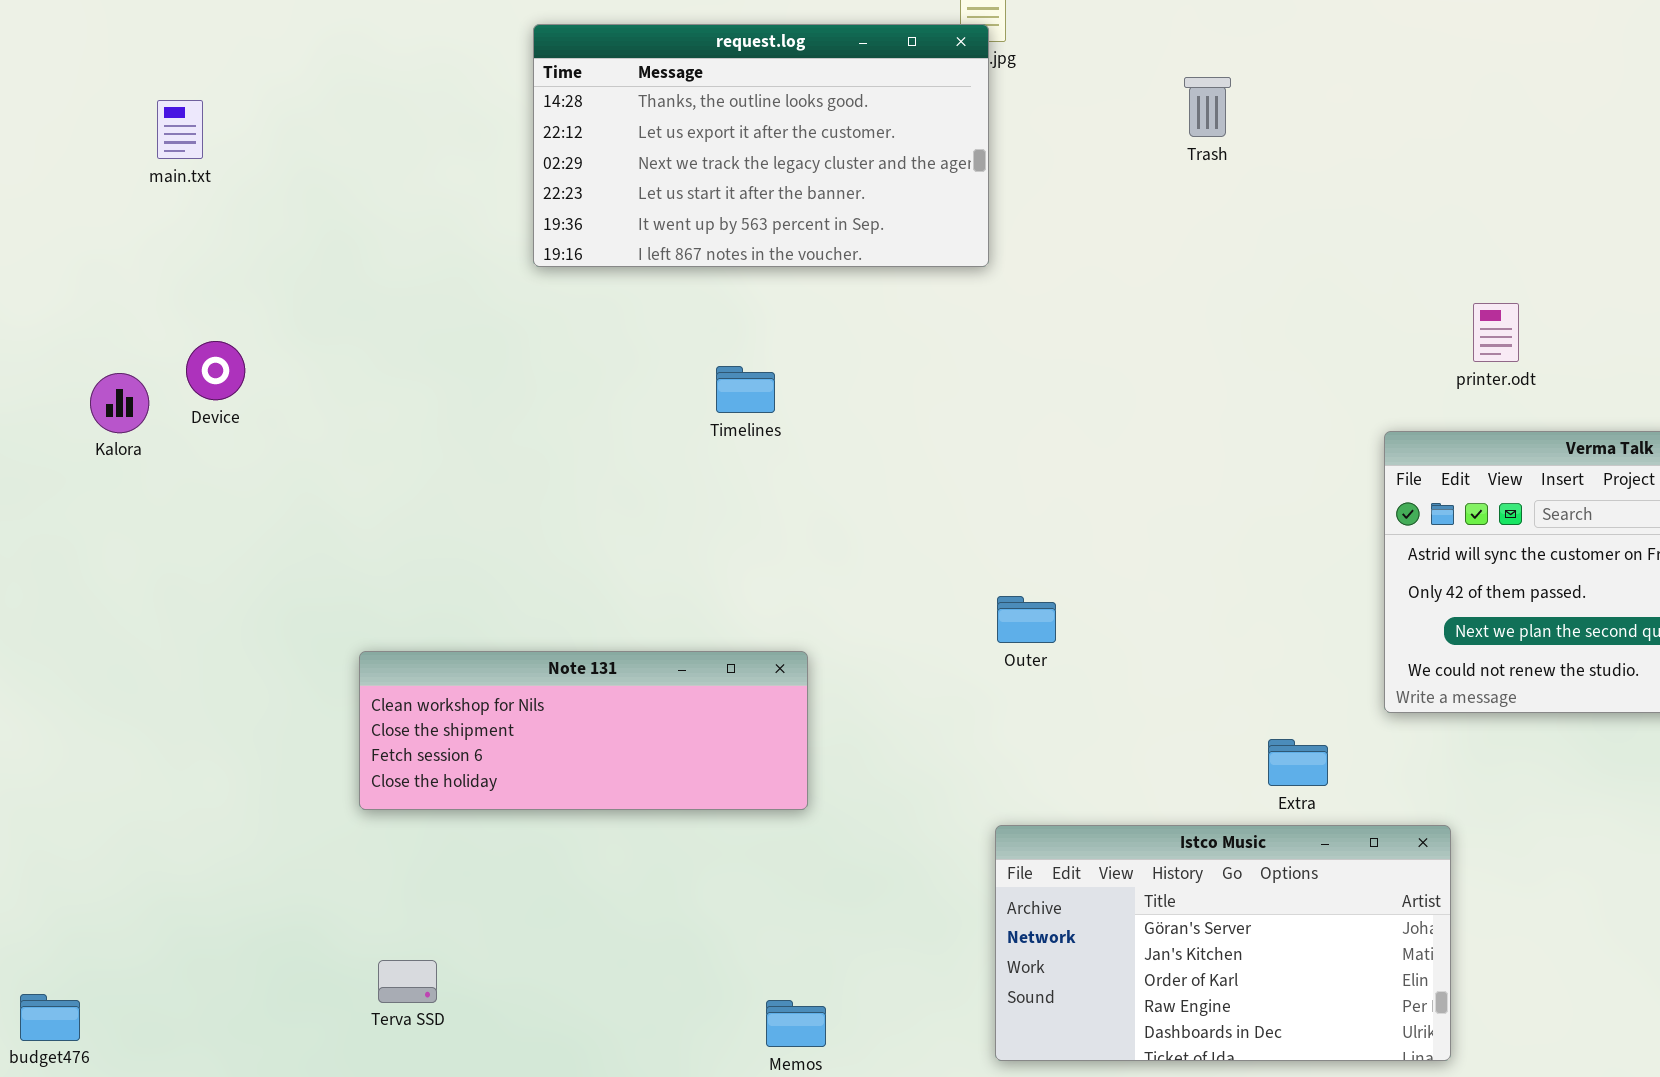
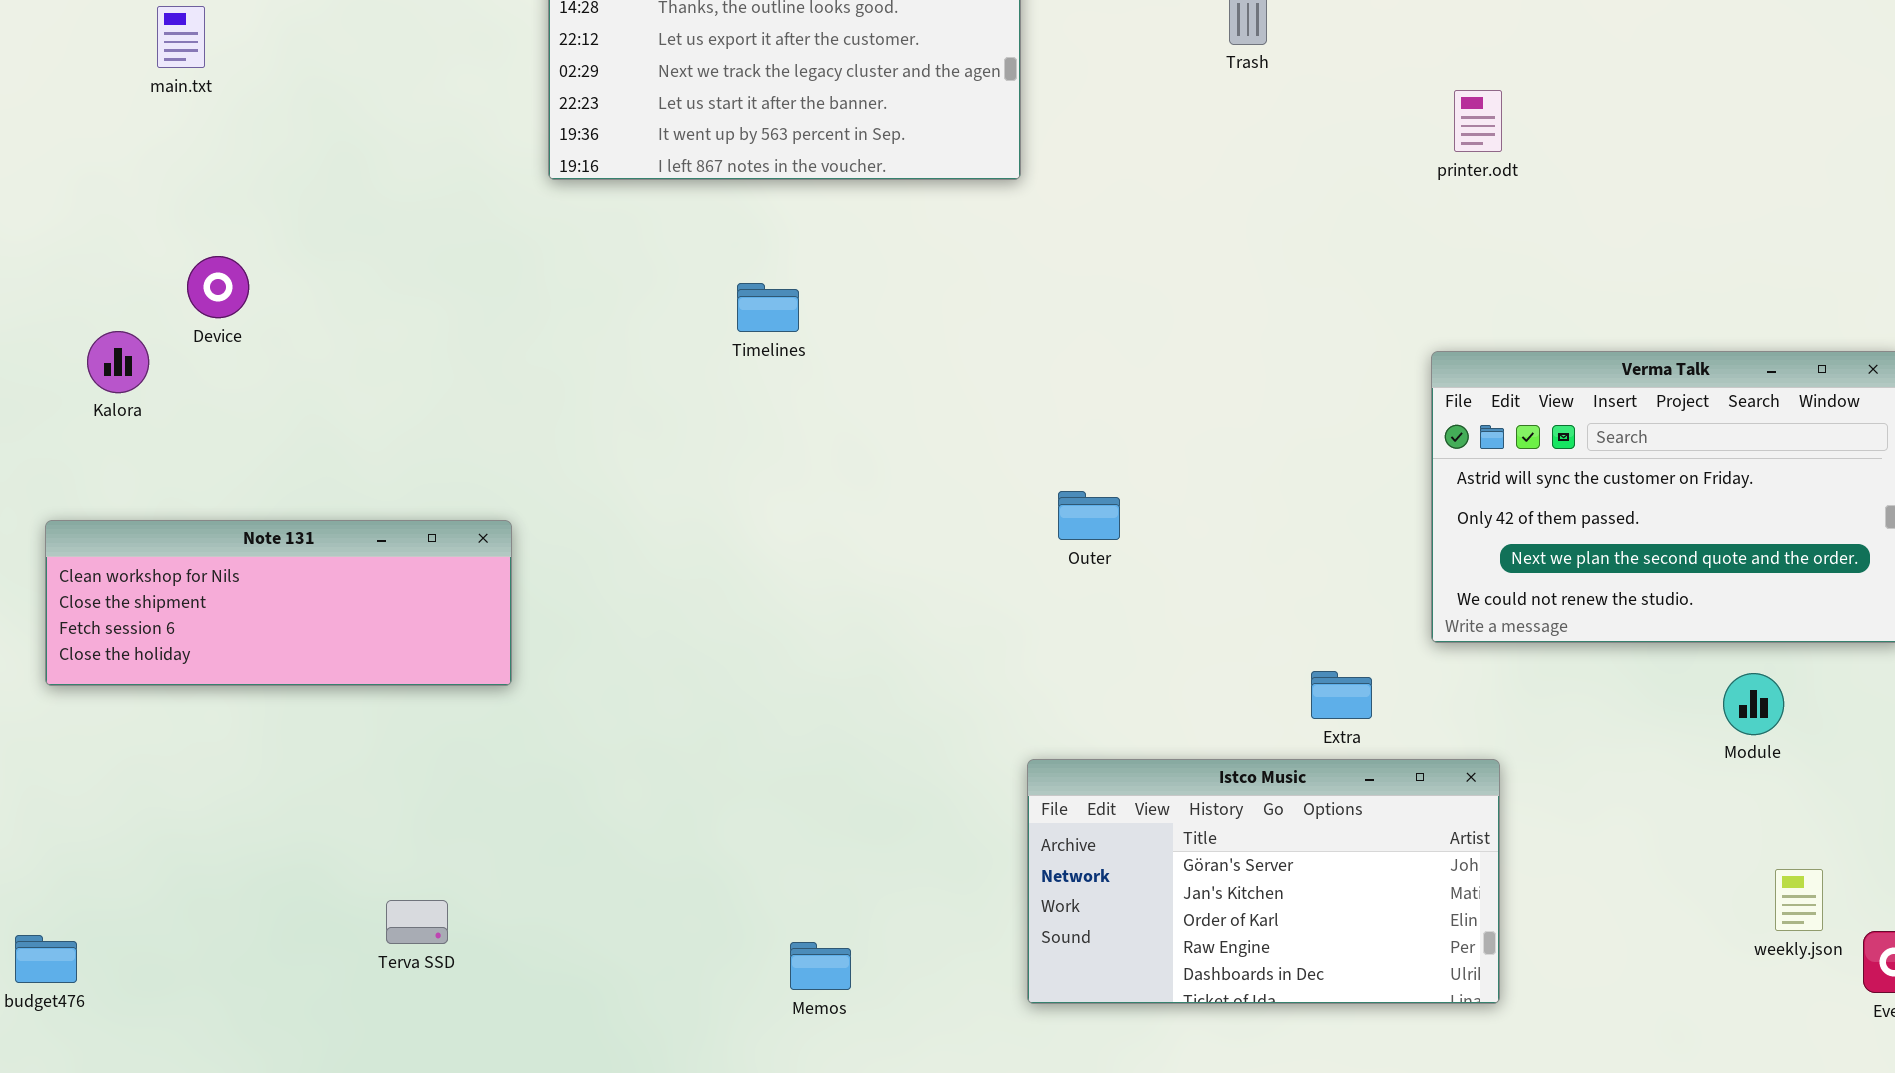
printer.odt: [1473,303,1519,362] -> [1454,90,1502,152], moved
Kalora: [90,373,149,433] -> [87,331,149,393], moved
Outer: [997,596,1056,643] -> [1058,491,1120,540], moved
Note 131: [359,651,808,810] -> [45,520,512,686], moved

